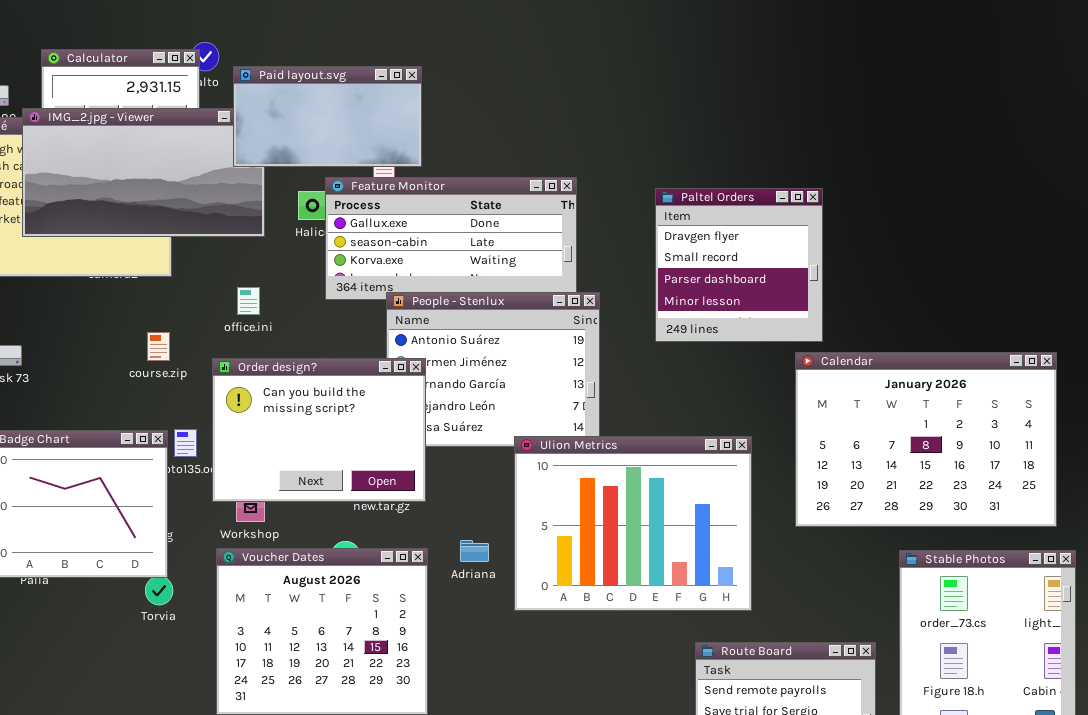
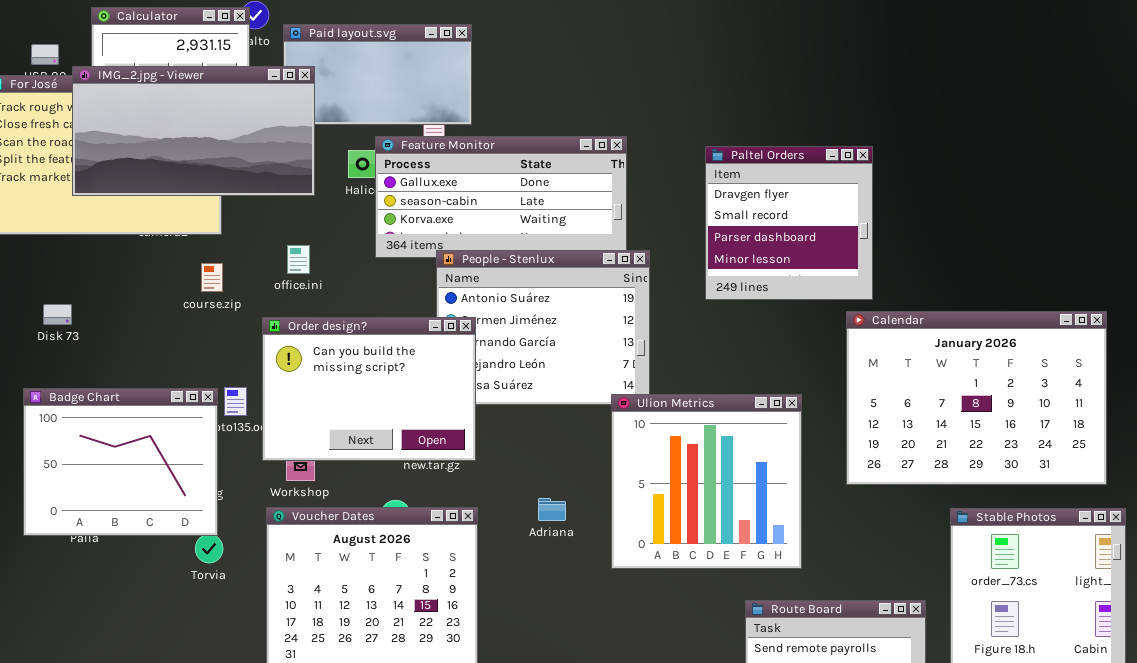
IMG_2.jpg - Viewer: [22,108,265,237] -> [72,66,315,196], raised
course.zip: [147,332,170,361] -> [201,263,223,292], moved
Ulion Metrics: [514,436,752,611] -> [611,394,802,569], resized
Adriana: [460,540,489,562] -> [538,498,566,521], moved

